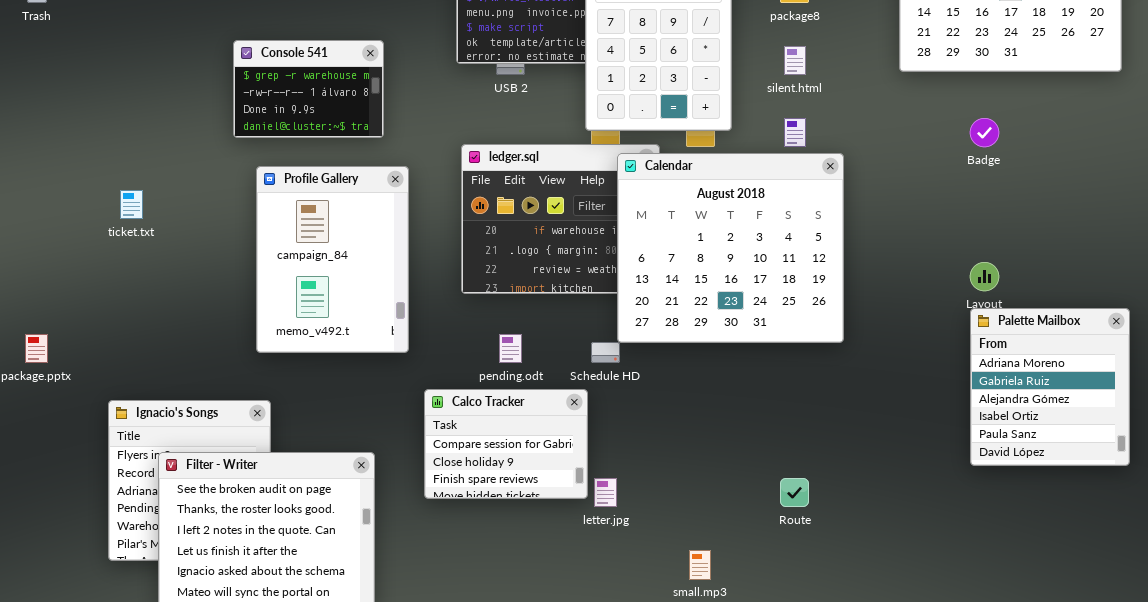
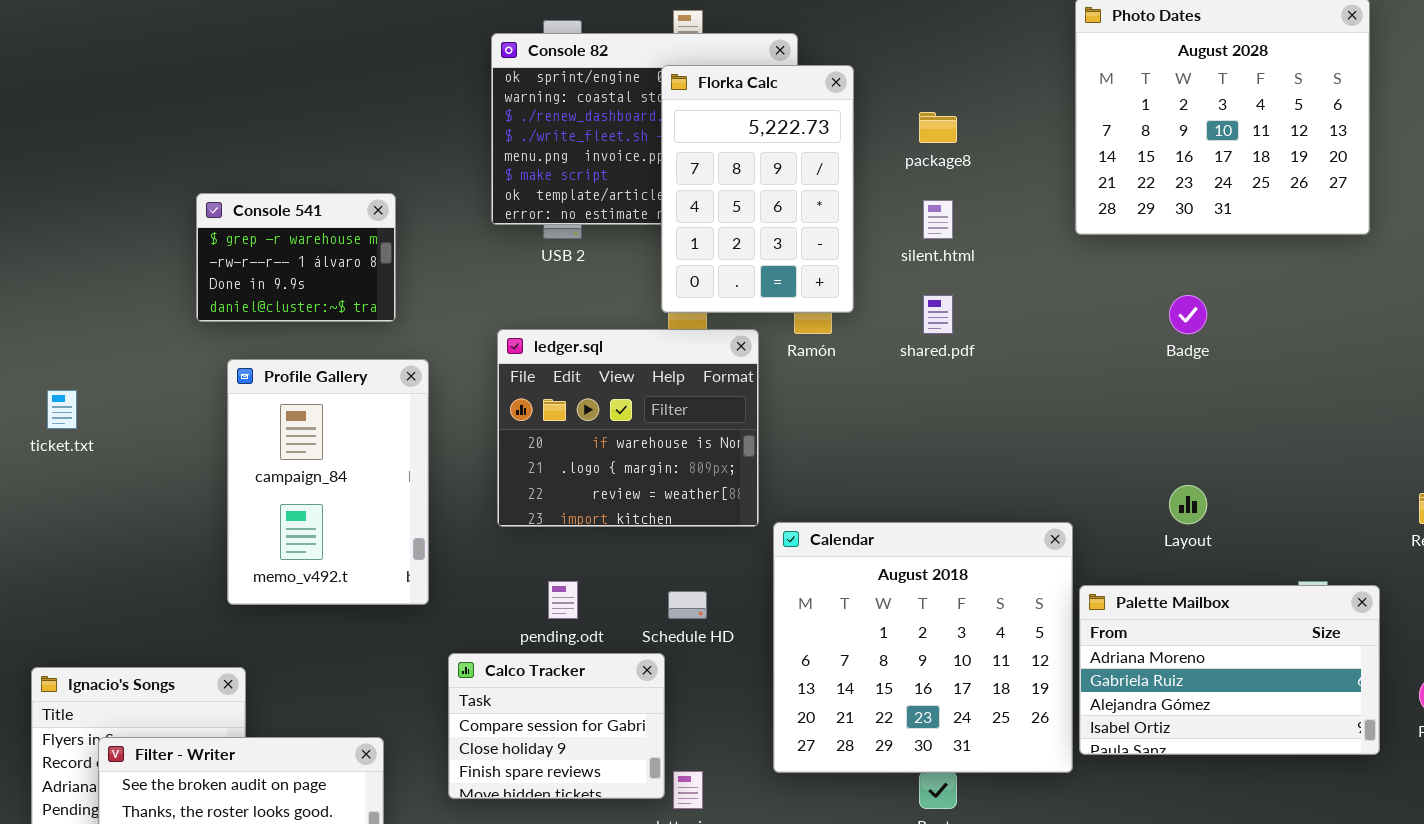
Calendar: [617,153,844,343] -> [773,522,1073,773], moved
Palette Mailbox: [970,308,1130,466] -> [1079,585,1380,755], resized

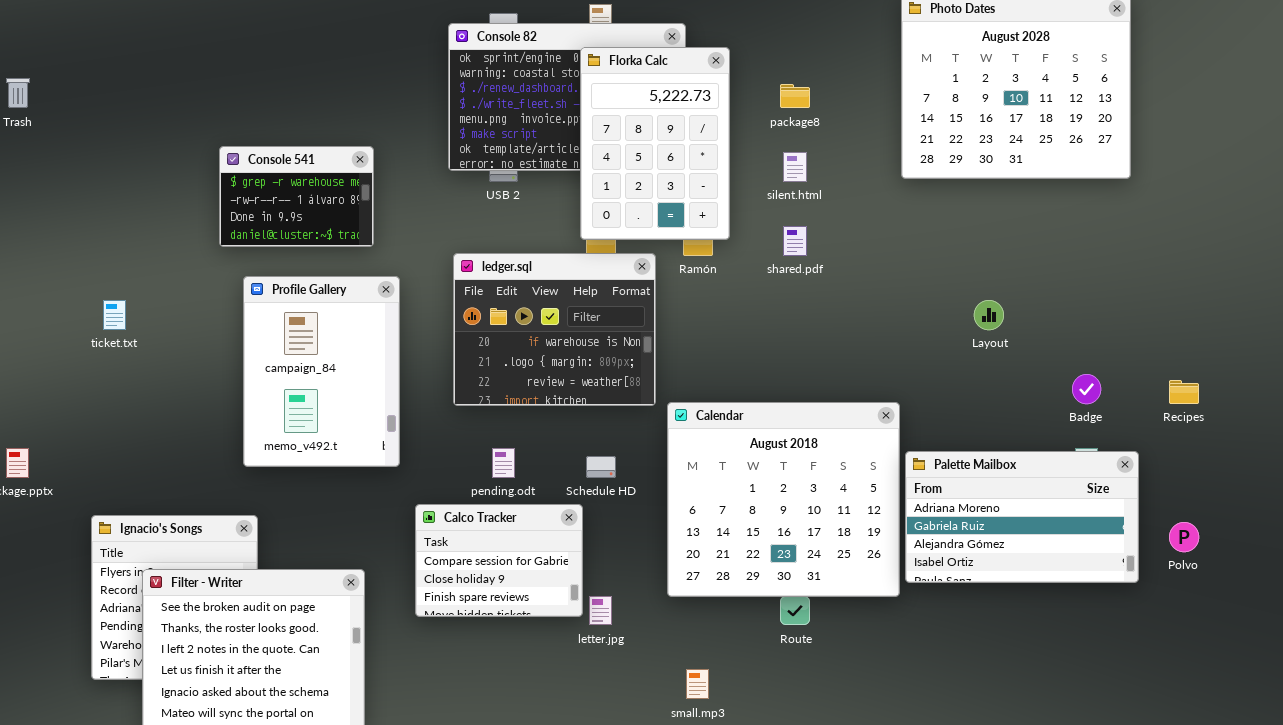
Badge: [1169,295,1207,334] -> [1072,374,1101,404], moved
Layout: [1169,485,1207,524] -> [974,300,1004,330], moved

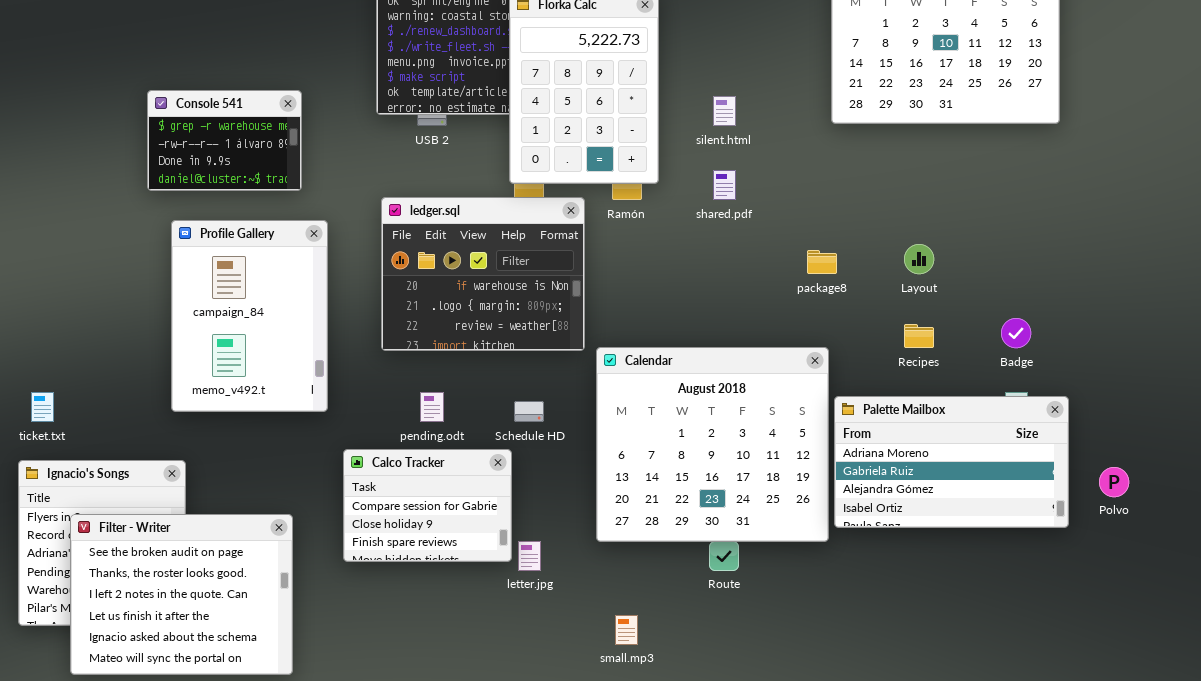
package8: [780,84,810,108] -> [807,250,837,274], moved
ticket.txt: [103,300,126,330] -> [31,392,54,422], moved
Recipes: [1169,380,1199,404] -> [904,324,934,348], moved

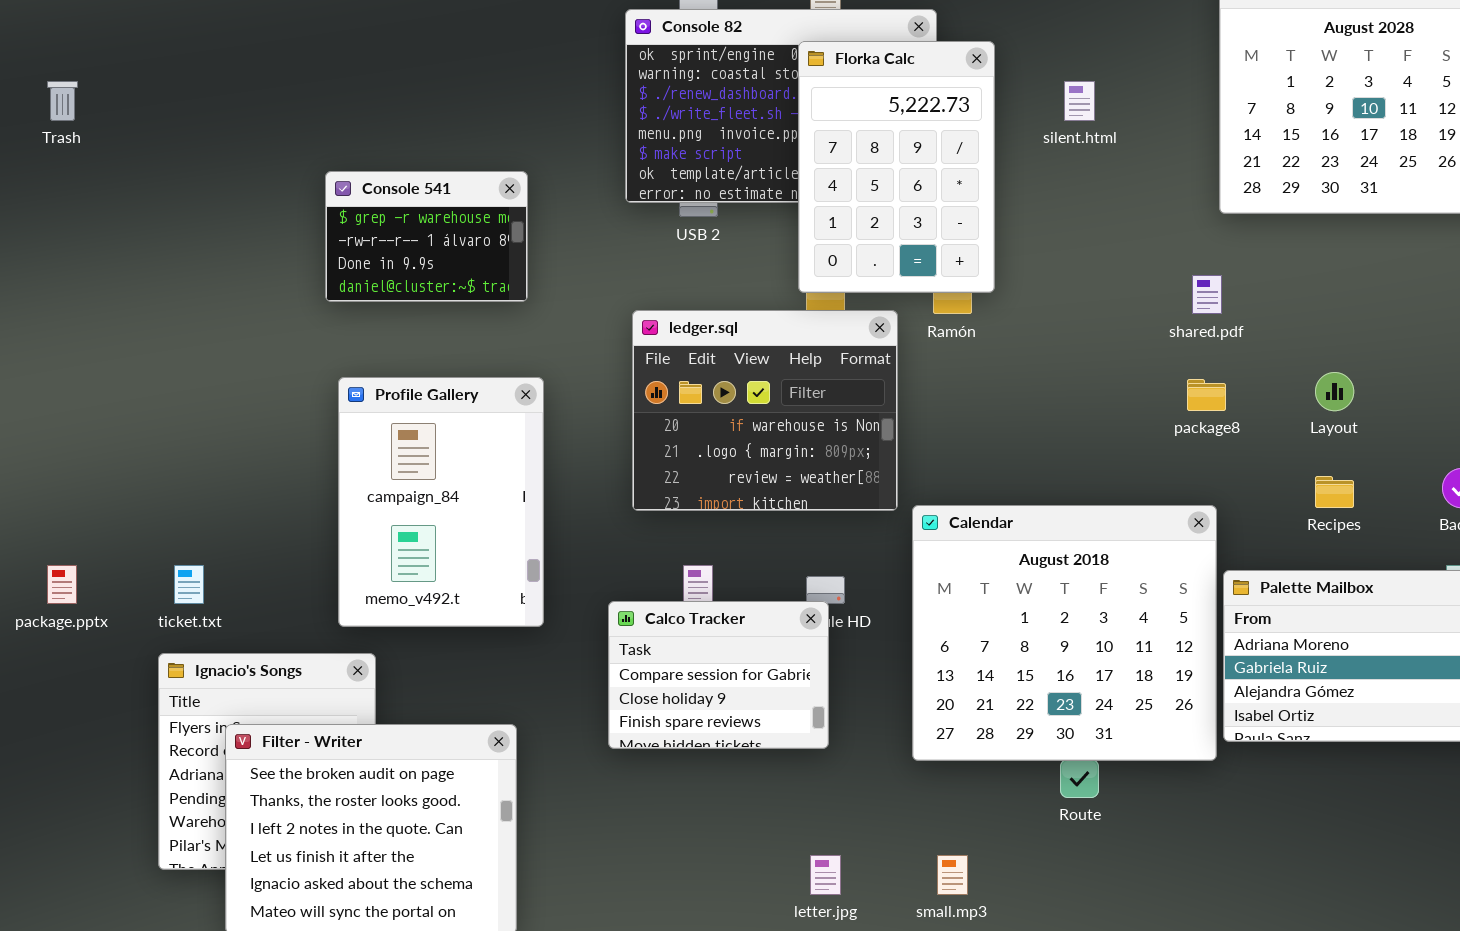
silent.html: [713,96,736,126] -> [1064,81,1095,121], moved
shared.pdf: [713,170,736,200] -> [1192,275,1222,314], moved
Profile Gallery: [171,220,328,412] -> [338,377,544,627], moved
Calco Tracker: [343,449,512,562] -> [608,601,829,749], moved
letter.jpg: [518,541,541,571] -> [810,855,841,895], moved

